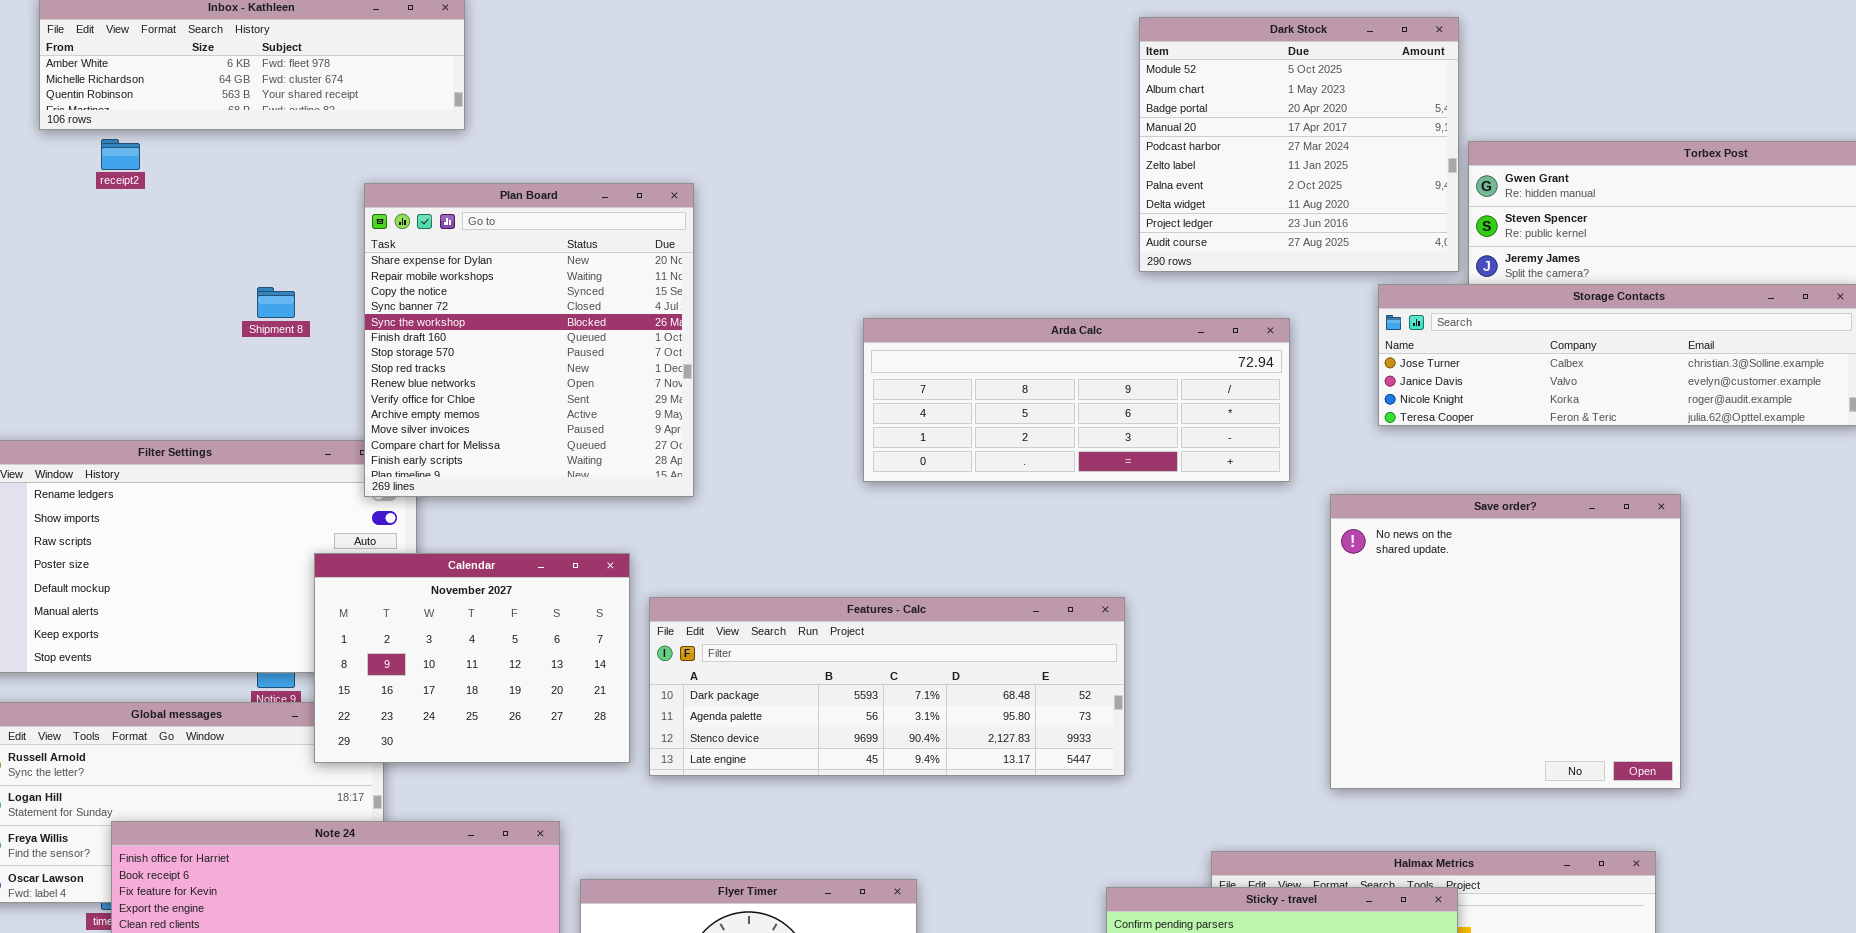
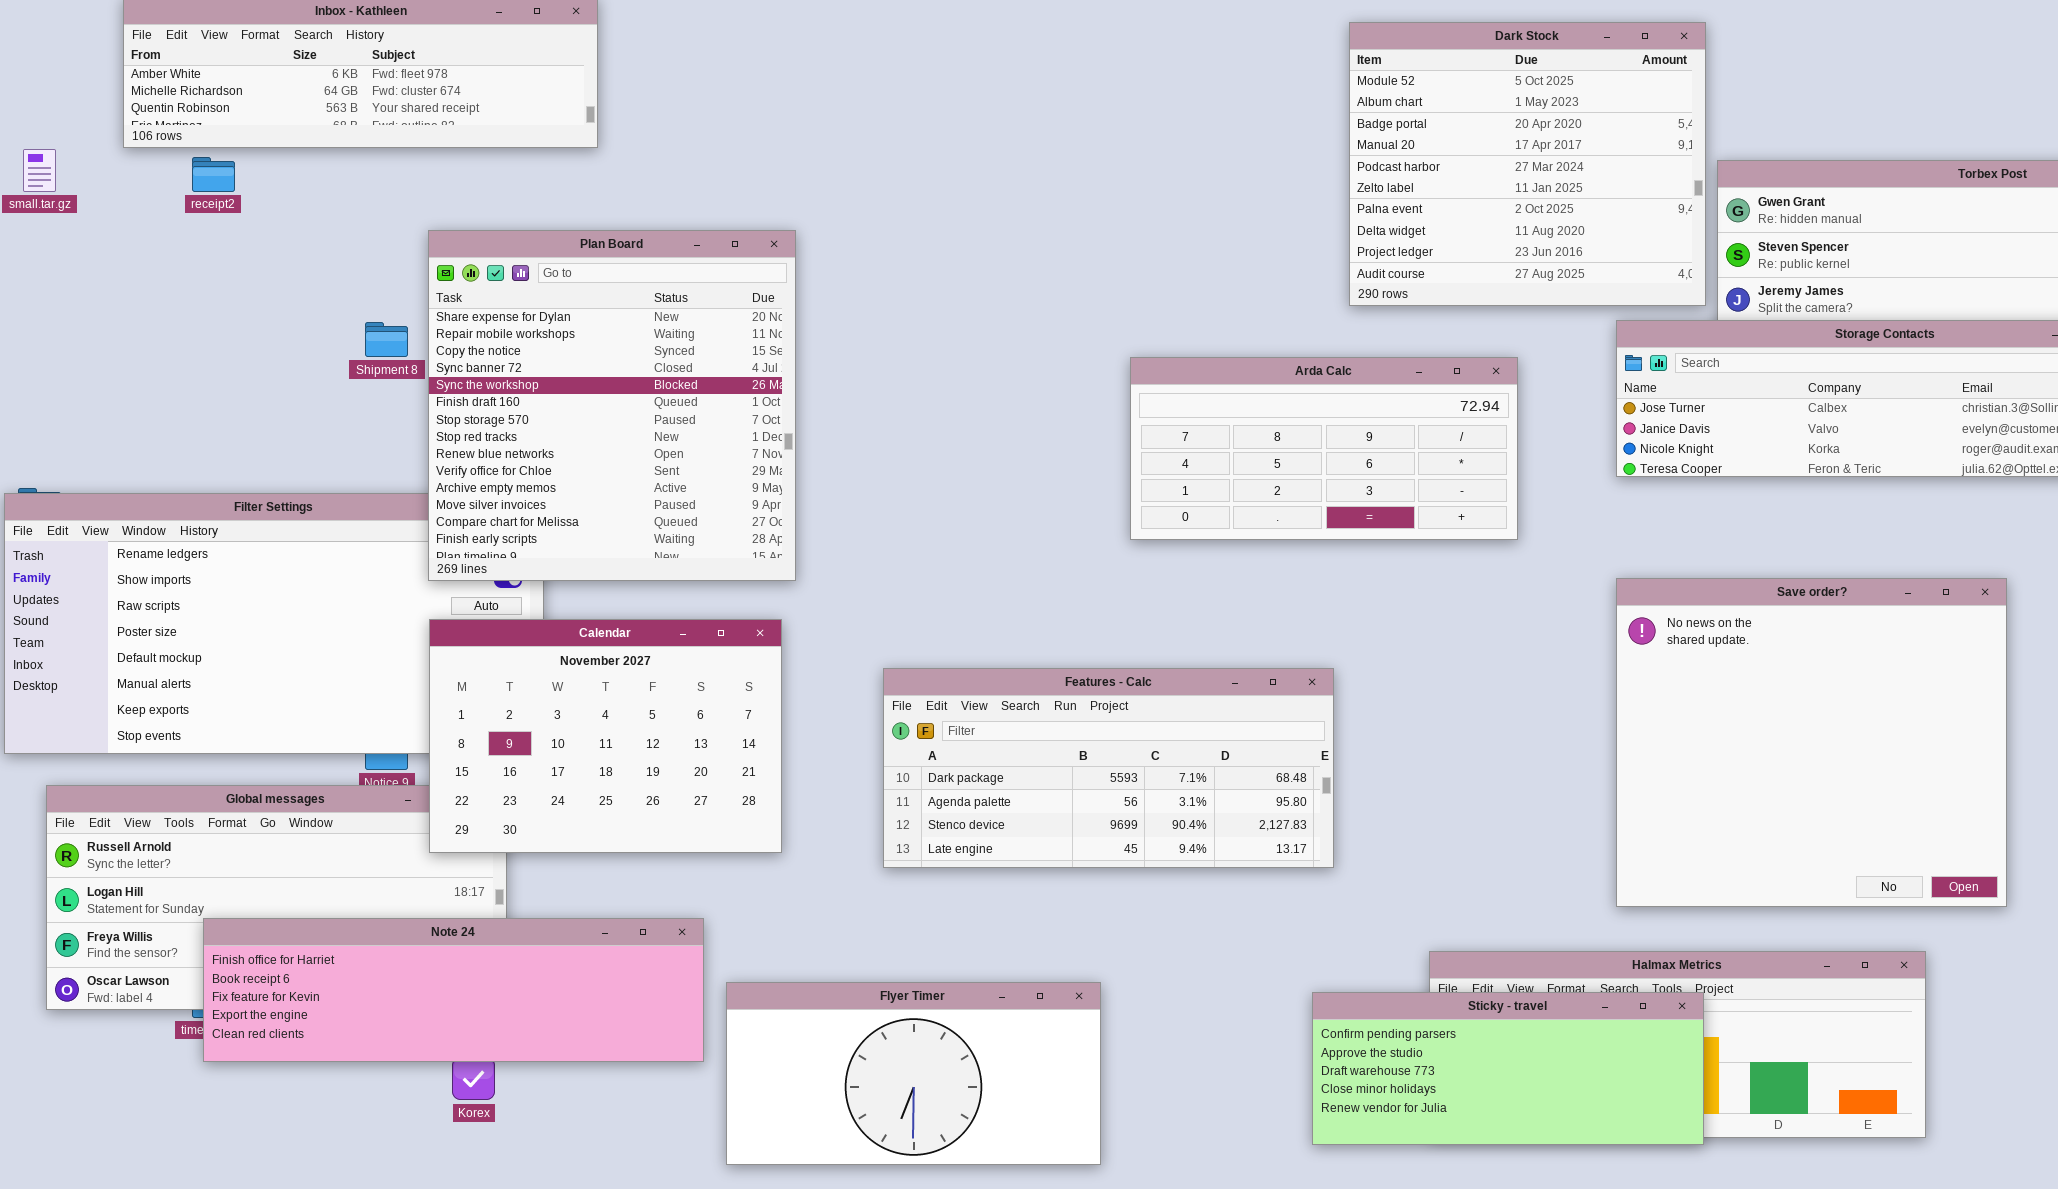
Plan Board: [364,183,694,497] -> [428,230,796,581], moved
Arda Calc: [863,318,1290,482] -> [1130,357,1518,540], resized
Save order?: [1330,494,1681,789] -> [1616,578,2007,907], moved
Features - Calc: [649,597,1125,776] -> [883,668,1334,868], resized

